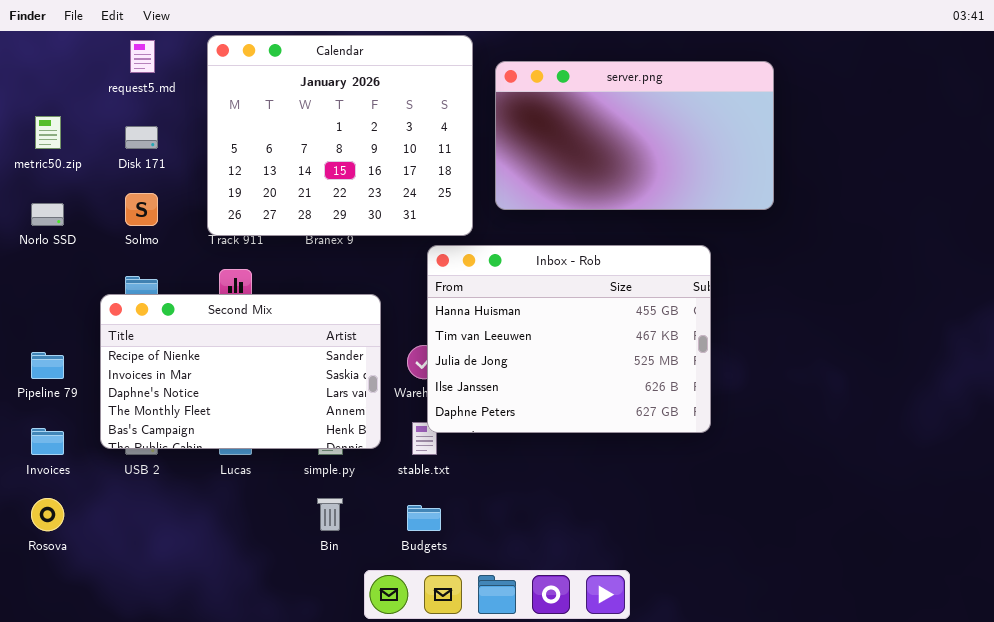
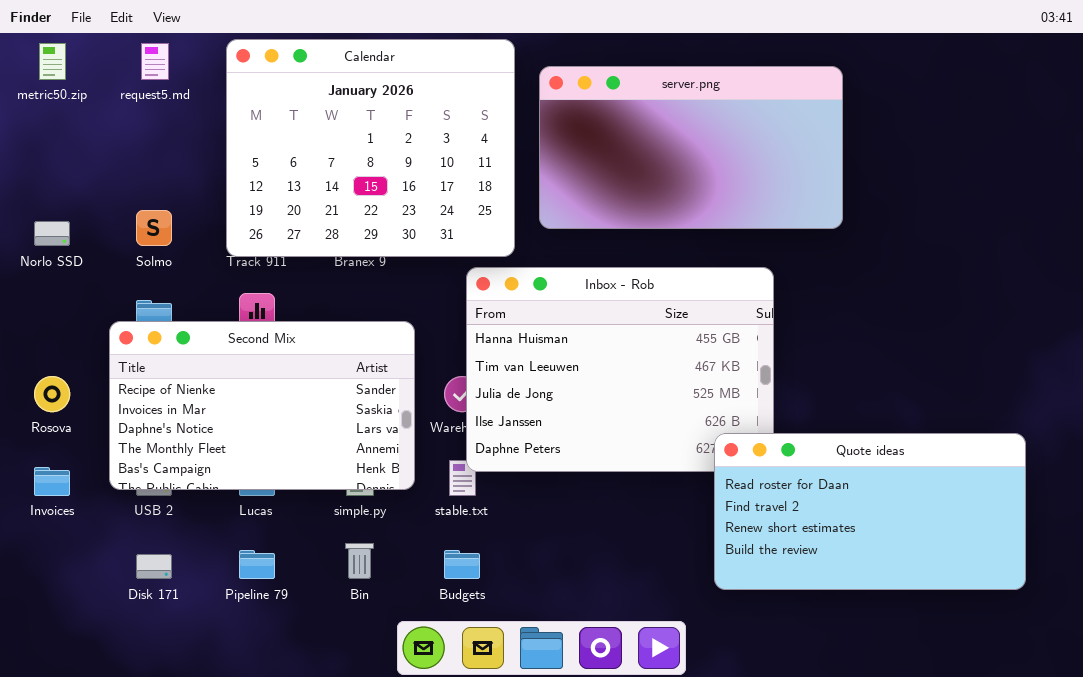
metric50.zip: [35,116,61,149] -> [39,43,66,80], moved
Disk 171: [125,126,158,149] -> [136,554,172,579], moved
Pipeline 79: [31,352,64,379] -> [239,550,275,579], moved
Quote ideas: none -> [714,433,1026,590], opened
Rosova: [31,498,64,531] -> [34,376,70,412], moved

